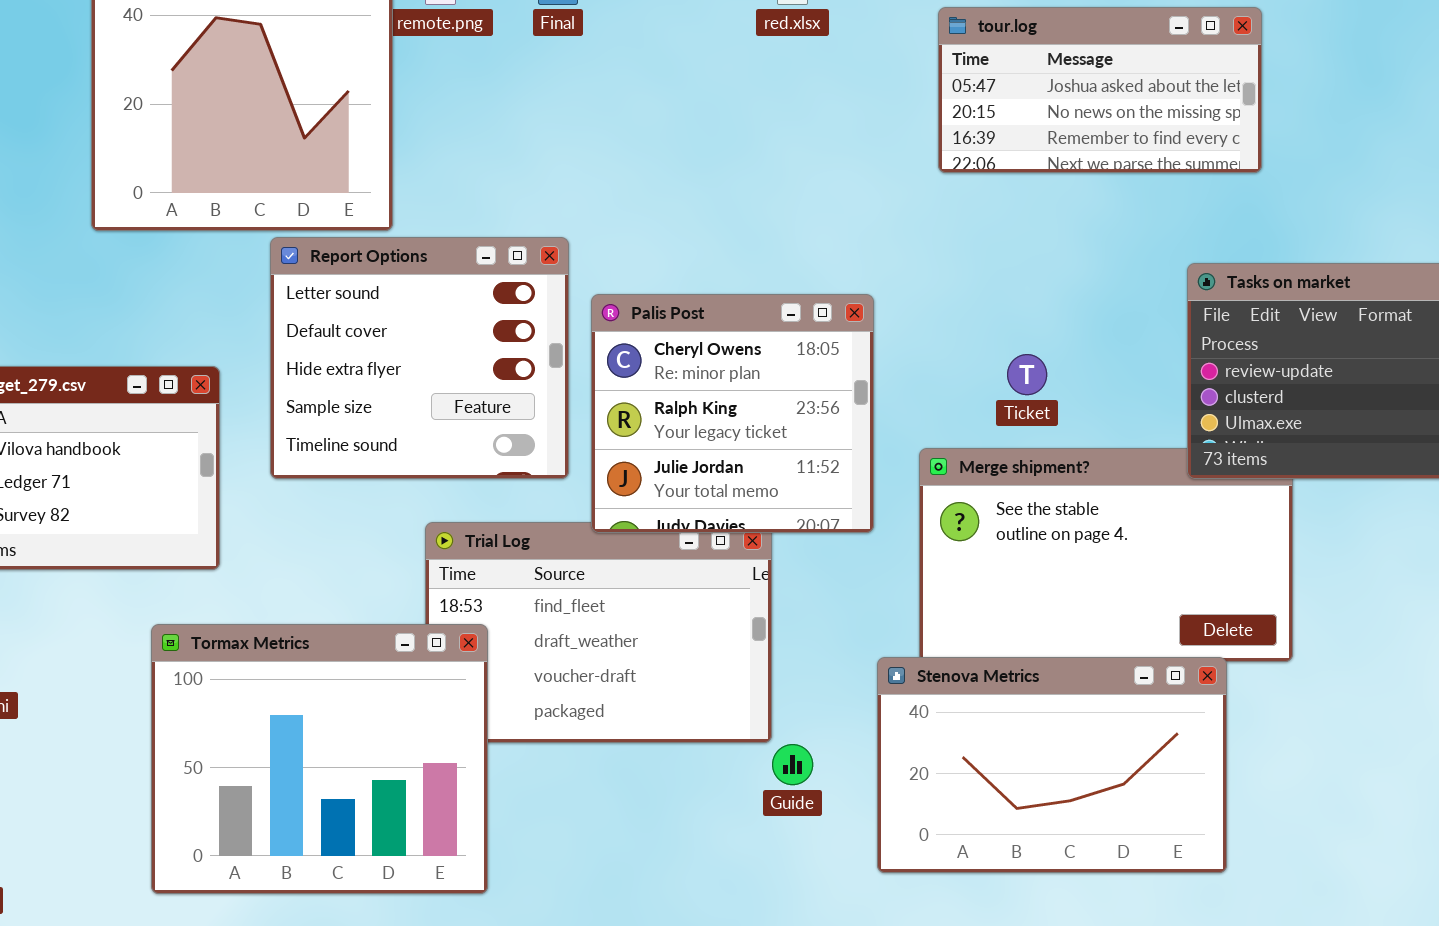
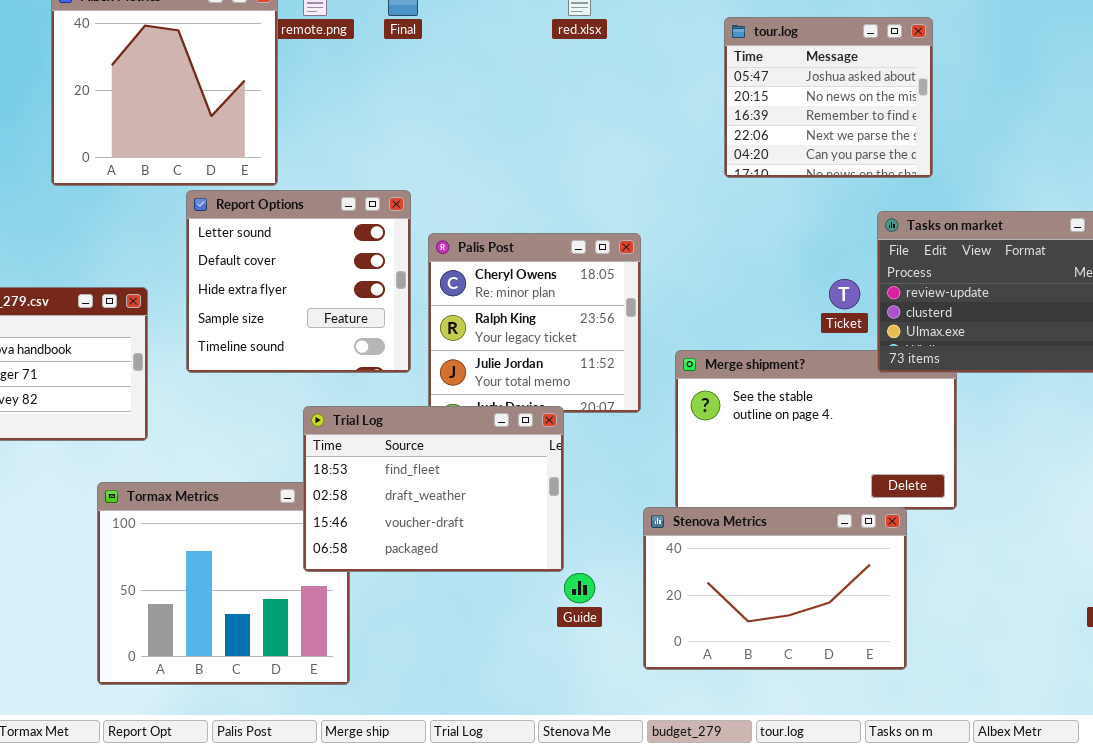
tour.log: [938,7,1262,173] -> [724,17,933,178], resized
Ticket: [1007,354,1047,395] -> [829,279,860,309], moved
Trial Log: [425,522,772,743] -> [303,406,564,572], raised

